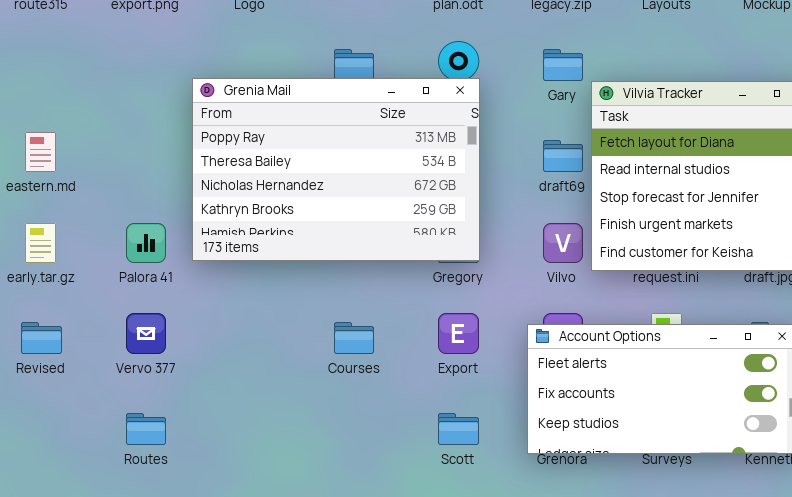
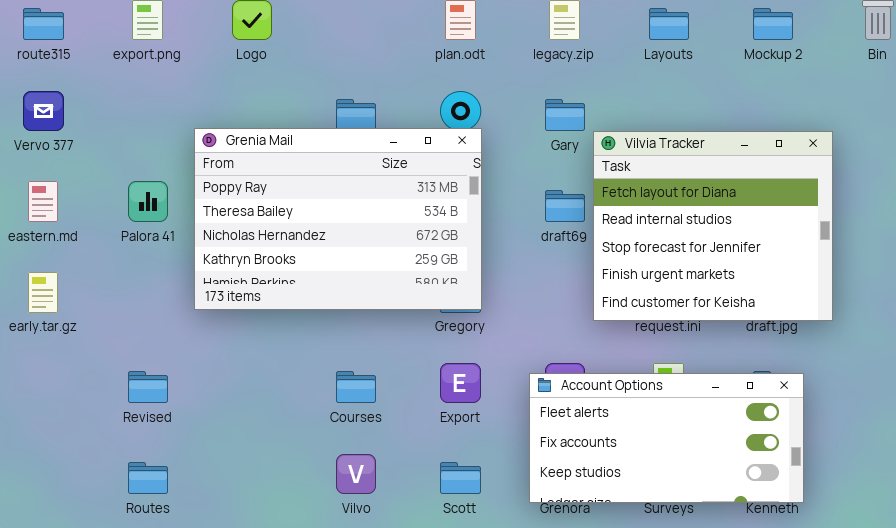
Palora 41: [126,223,166,263] -> [128,181,168,222], moved
Vilvo: [543,223,583,263] -> [336,454,376,494], moved
Vervo 377: [126,313,166,354] -> [23,91,64,131], moved
Revised: [21,322,62,354] -> [128,371,168,403], moved

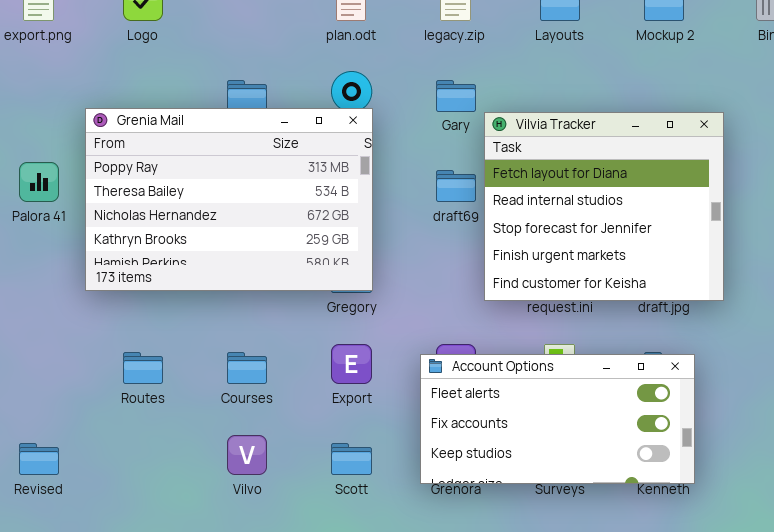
Revised: [128,371,168,403] -> [19,443,59,475], moved
Routes: [128,462,168,494] -> [123,352,163,384], moved

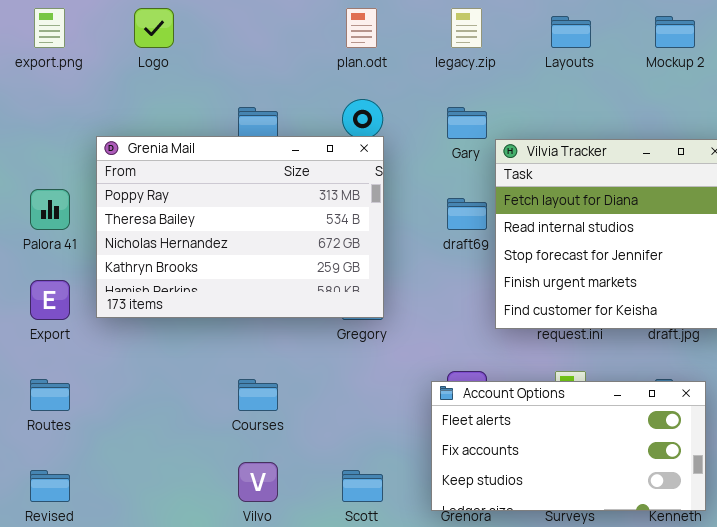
Export: [331,344,372,384] -> [30,280,70,320], moved
Routes: [123,352,163,384] -> [30,379,70,411], moved

